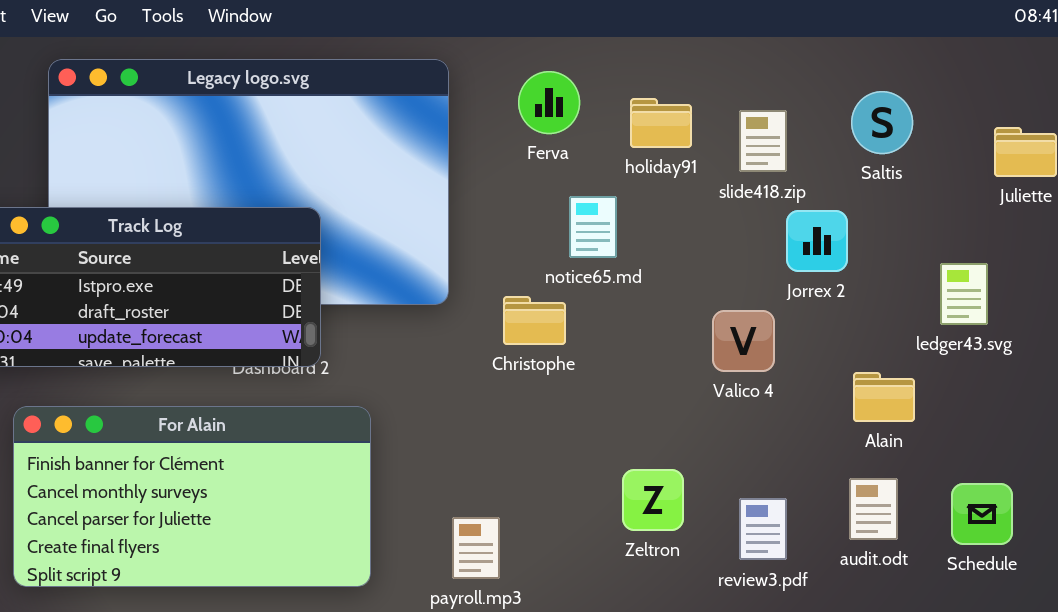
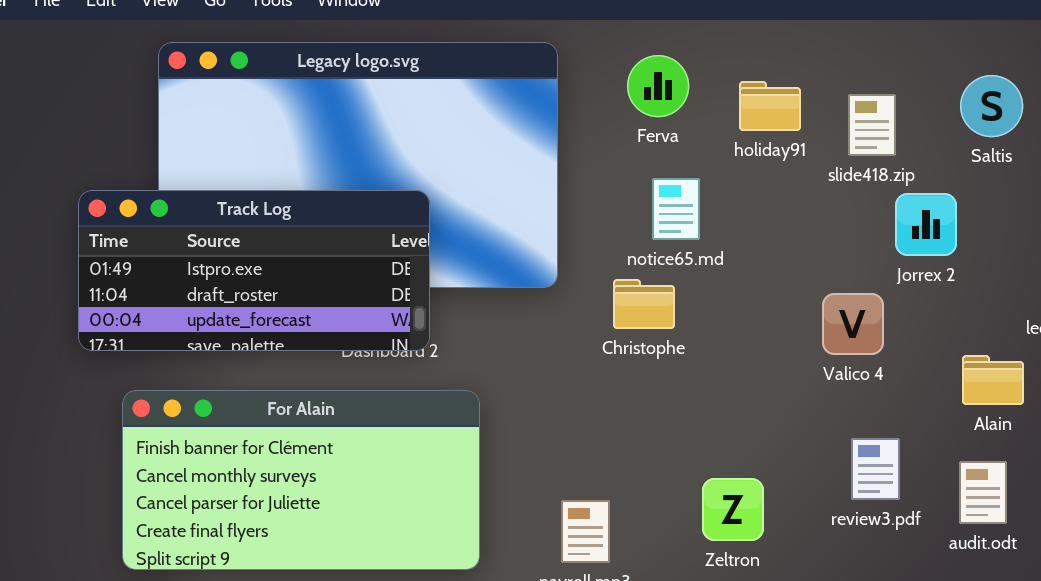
notice65.md: [569,196,617,258] -> [652,178,700,240], moved
Zeltron: [622,469,684,531] -> [702,478,764,541], moved
review3.pdf: [739,498,787,560] -> [851,438,900,500], moved

